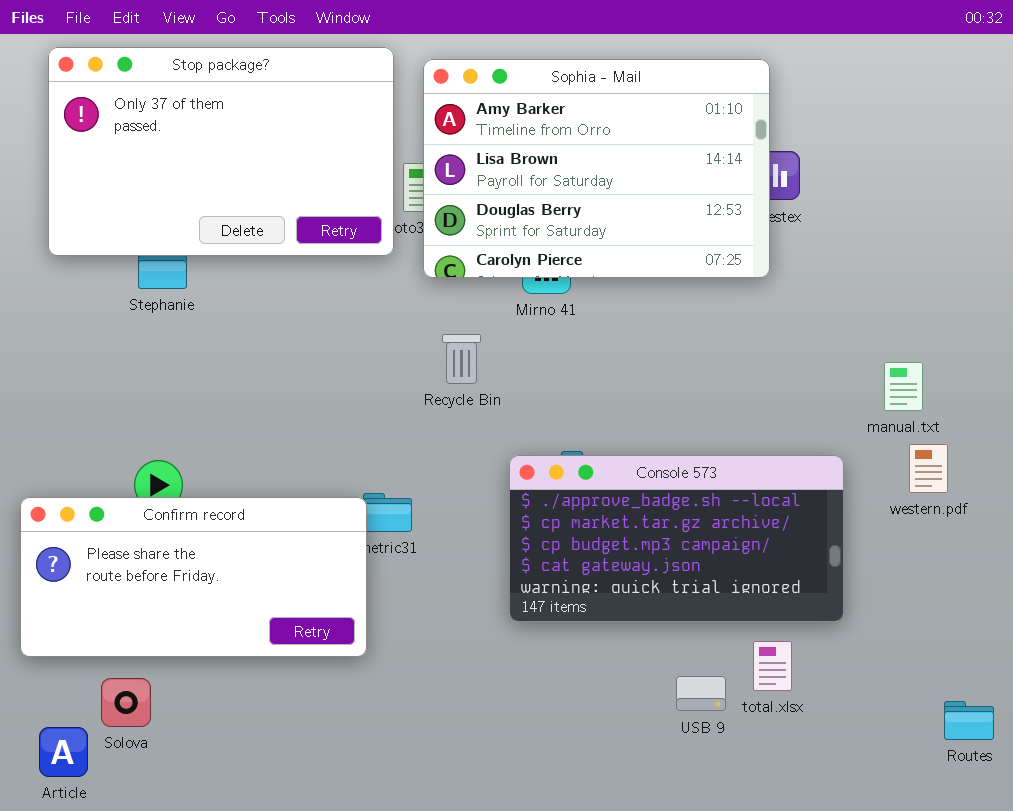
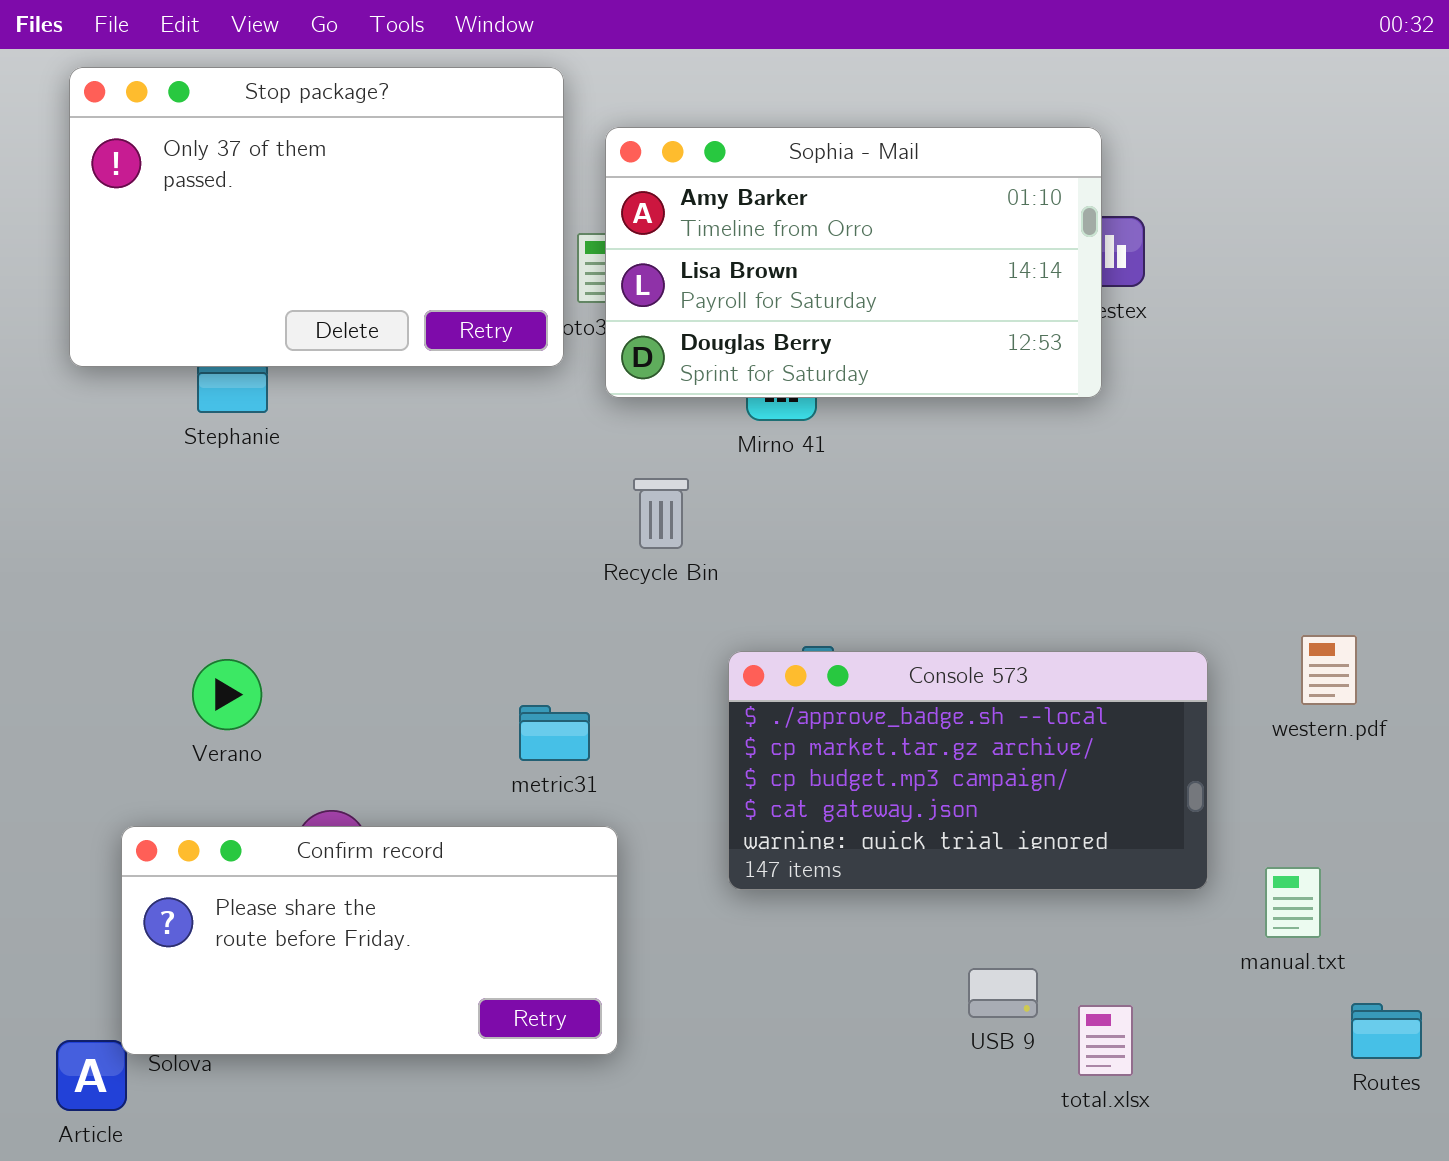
Sophia - Mail: [423,59,770,278] -> [605,127,1102,398], resized
manual.txt: [884,362,923,411] -> [1265,867,1321,938], moved
Confirm record: [20,497,367,657] -> [121,826,618,1055], moved
total.xlsx: [753,641,792,691] -> [1078,1005,1133,1076], moved

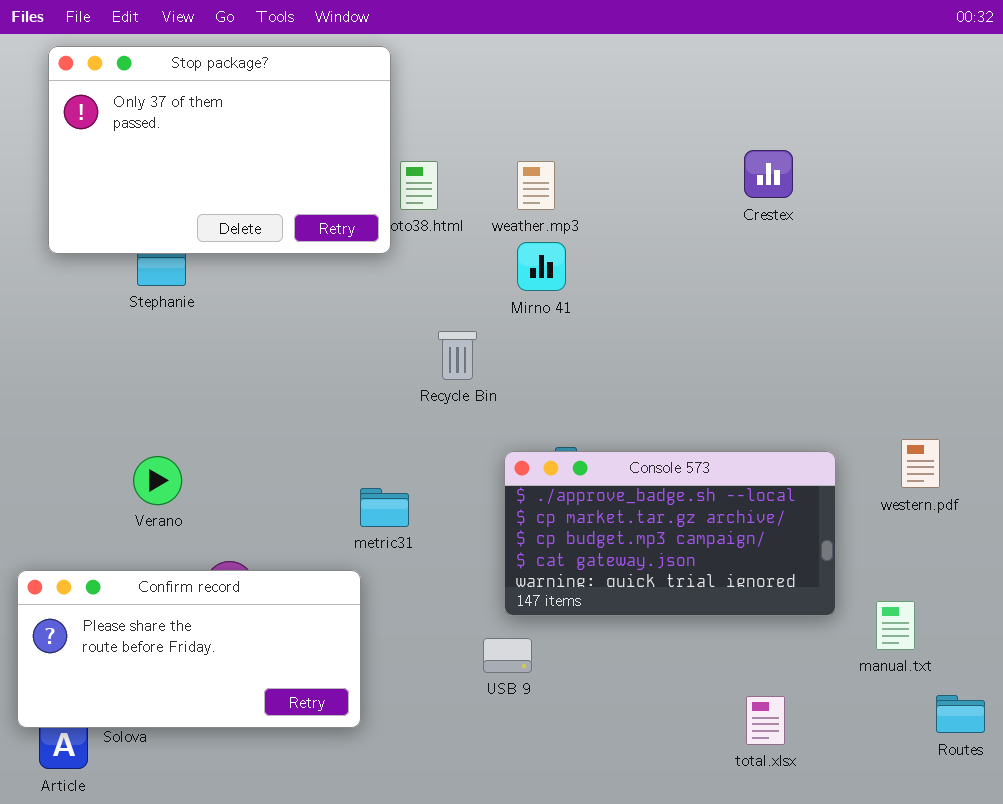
Sophia - Mail: [605,127,1102,398] -> none, closed
Confirm record: [121,826,618,1055] -> [17,570,361,728], moved
USB 9: [968,968,1038,1018] -> [483,638,532,673], moved

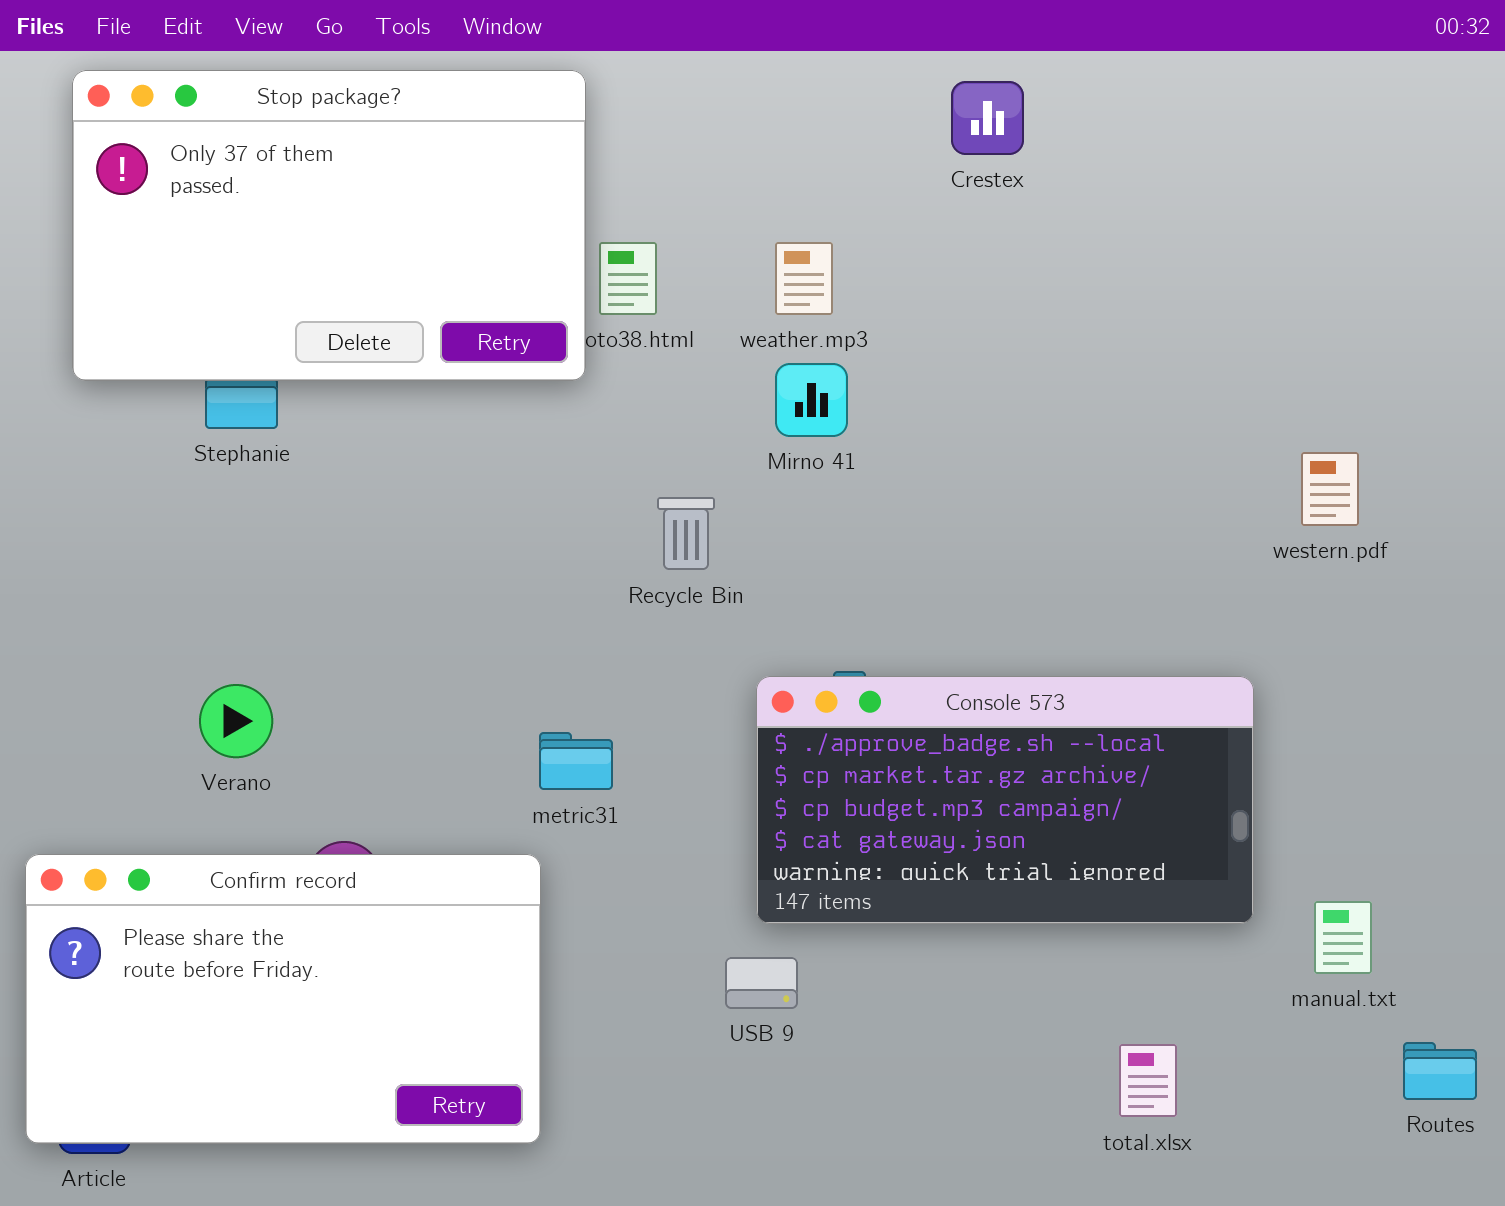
Crestex: [744,150,793,198] -> [951,81,1024,155], moved
western.pdf: [901,439,940,488] -> [1301,452,1359,526], moved
Confirm record: [17,570,361,728] -> [25,854,541,1144], resized

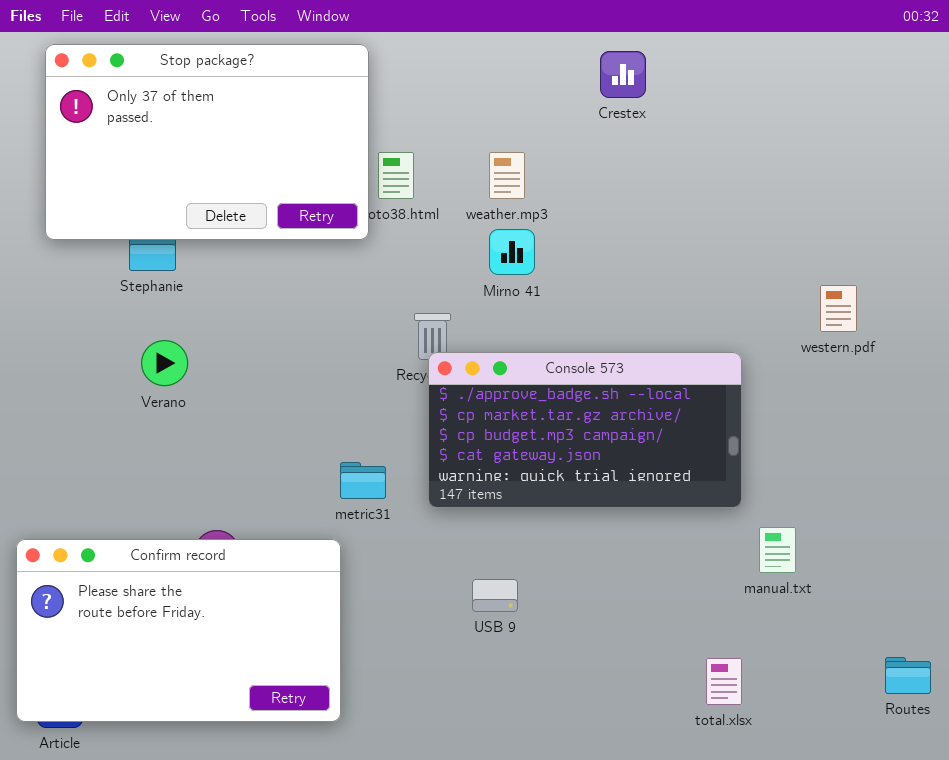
Console 573: [756,676,1254,924] -> [428,352,742,508], moved
Verano: [199,684,273,758] -> [141,340,188,386], moved
manual.txt: [1314,901,1372,974] -> [759,527,796,573], moved
USB 9: [725,957,798,1009] -> [472,579,518,612], moved

